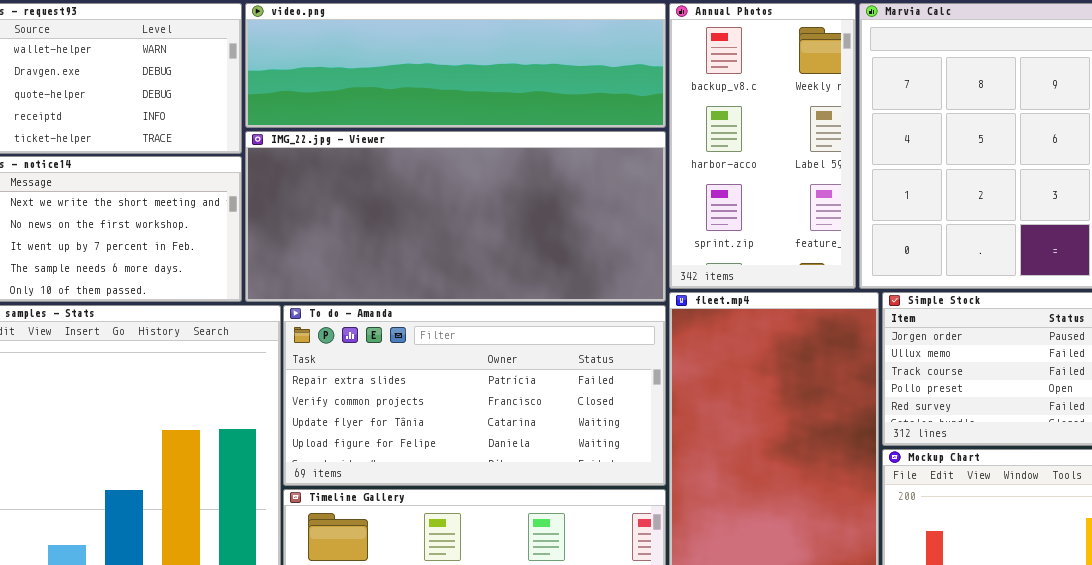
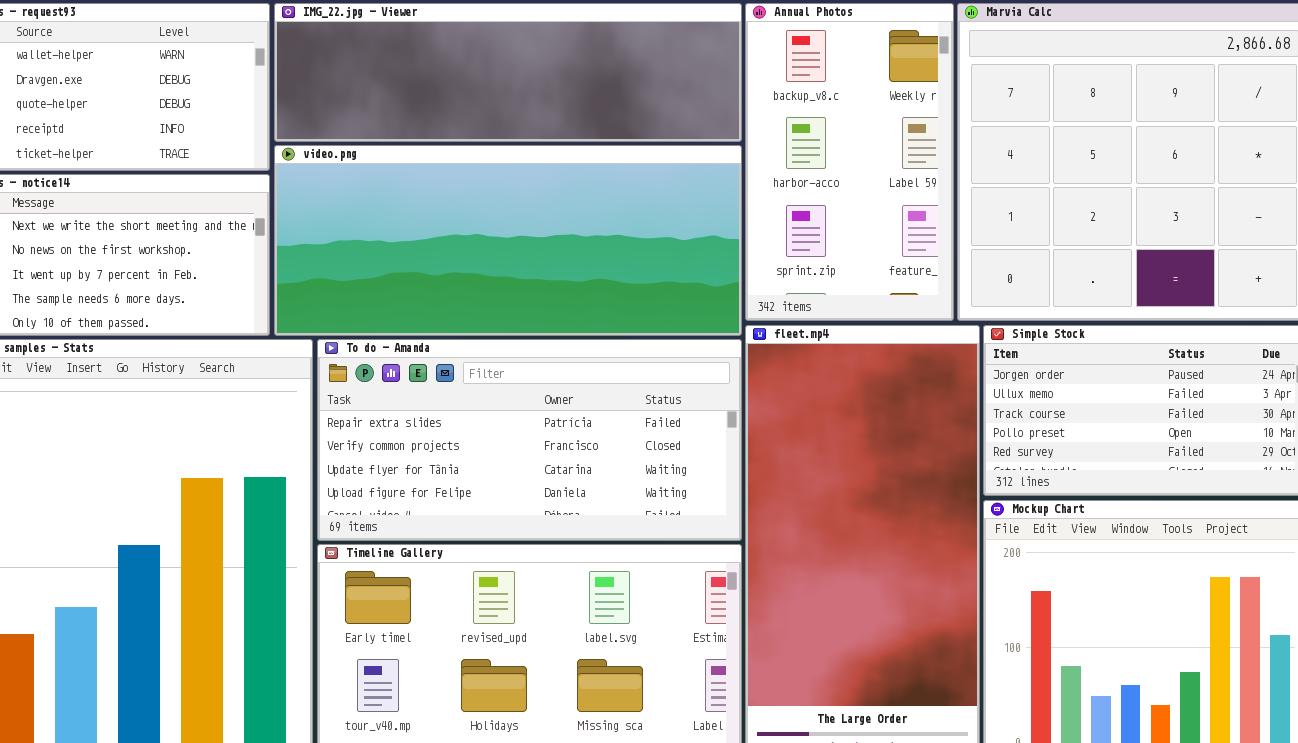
video.png: [245,3,666,128] -> [274,145,742,336], moved, resized
IMG_22.jpg - Viewer: [245,131,666,302] -> [274,3,742,142], moved, resized

